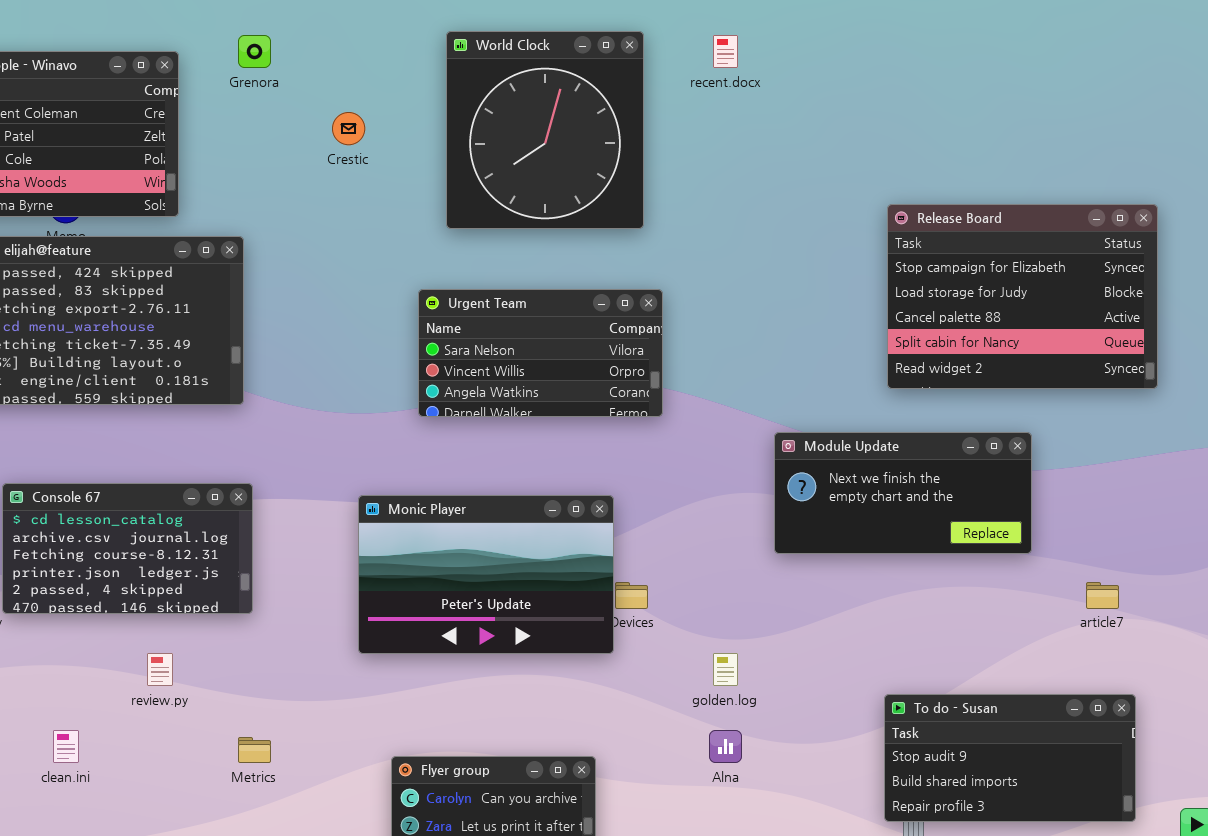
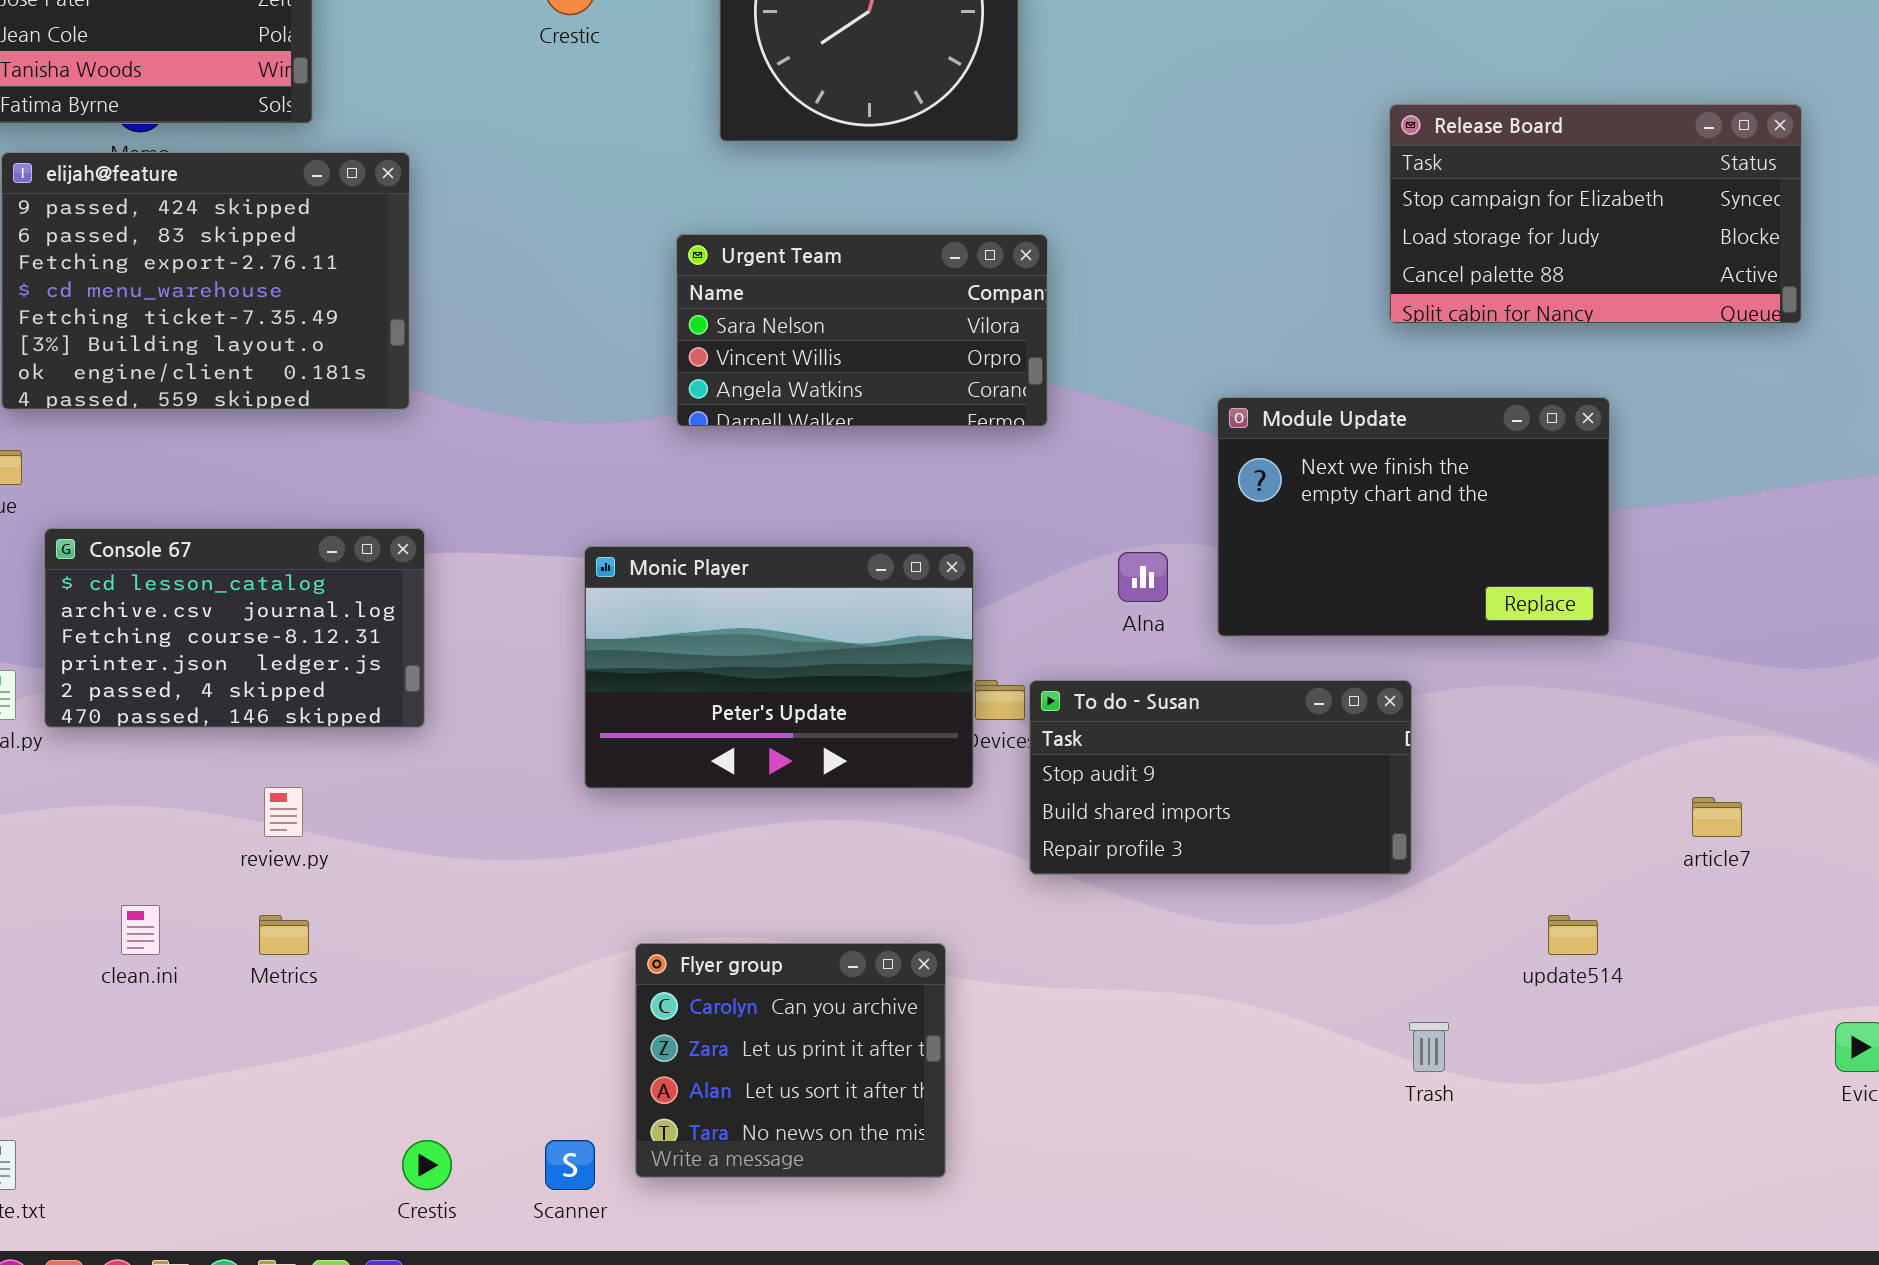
Release Board: [887,204,1158,389] -> [1389,104,1802,324], resized
Module Update: [774,432,1032,554] -> [1217,397,1610,637], resized
article7: [1086,582,1119,609] -> [1692,797,1742,837], moved
To do - Susan: [884,694,1136,822] -> [1029,680,1412,875], moved
Alna: [709,730,742,763] -> [1118,552,1168,602], moved
Metrics: [238,737,271,763] -> [259,915,309,955], moved

